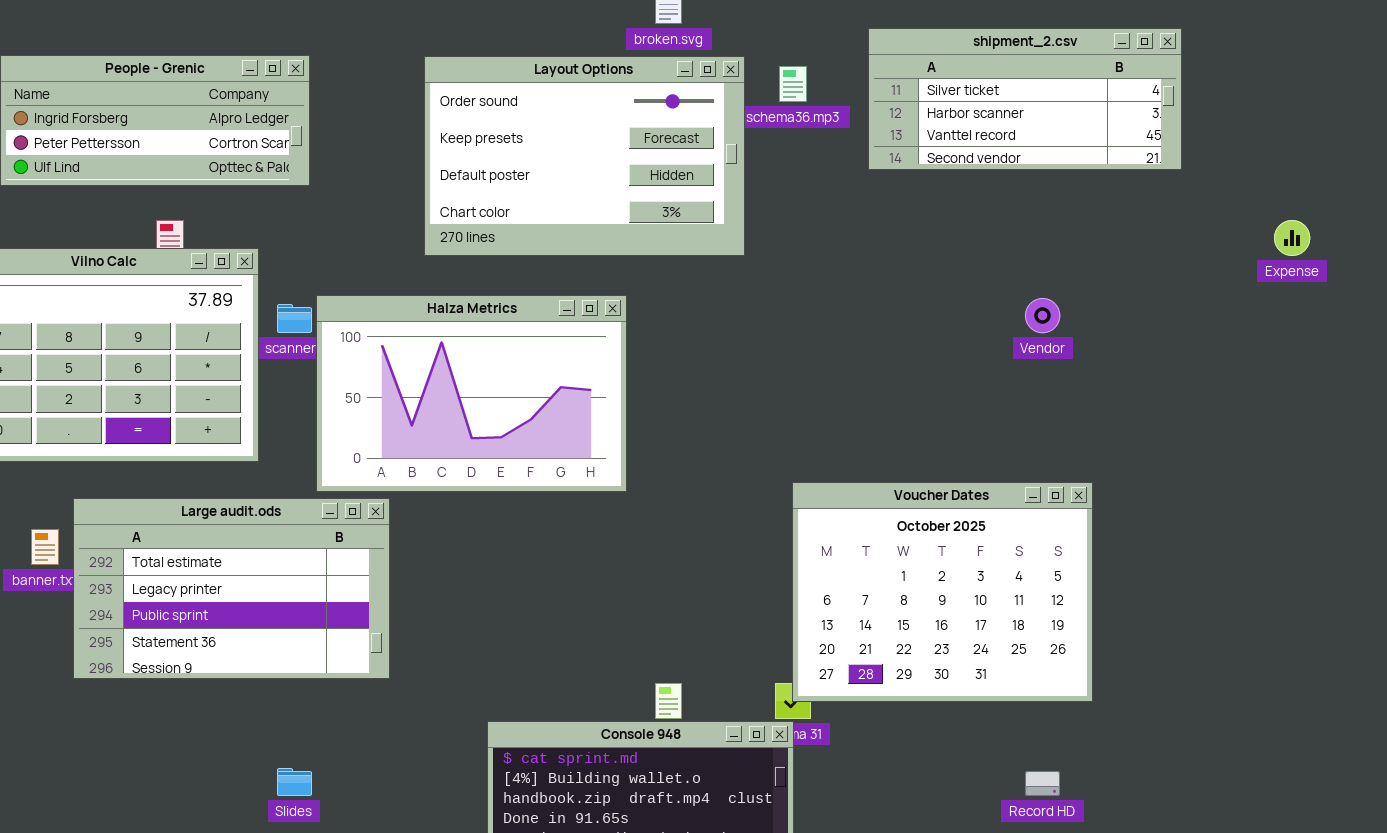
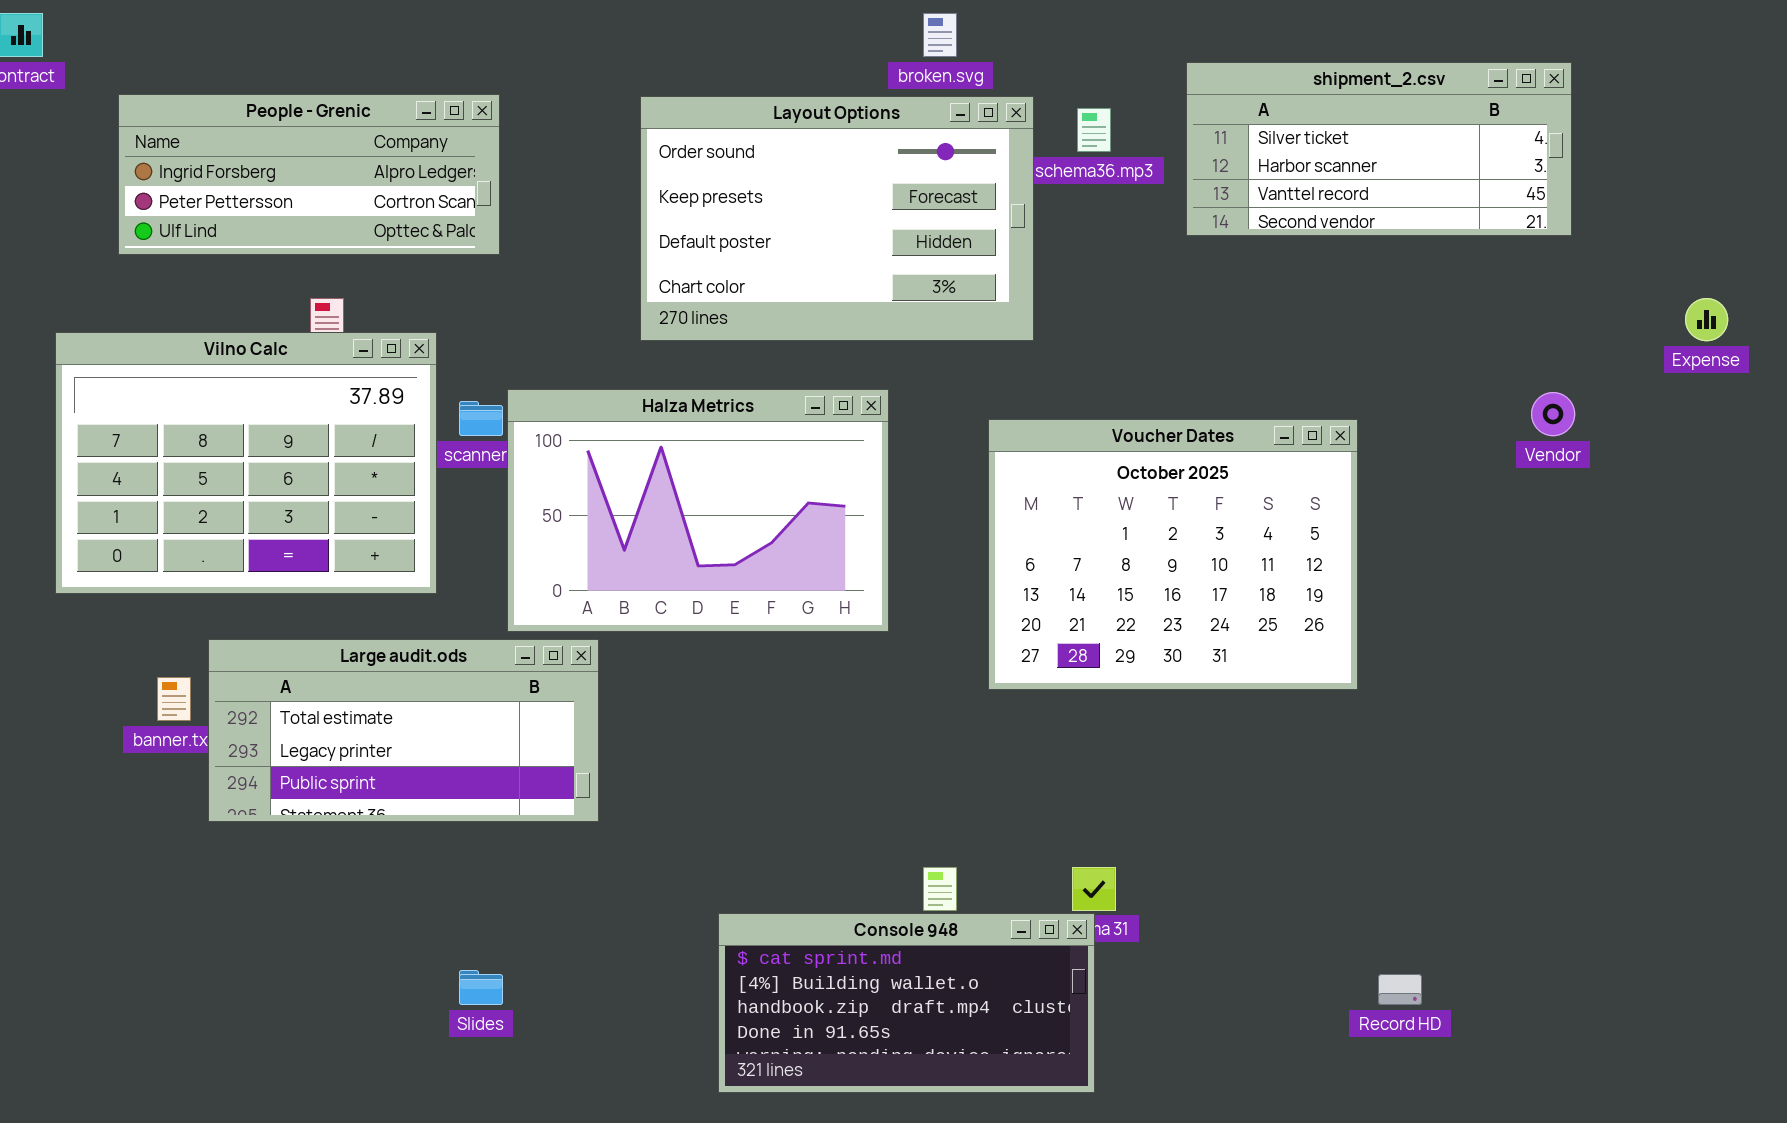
Vendor: [1025,298,1060,333] -> [1531,392,1575,436], moved
Voucher Dates: [792,482,1093,702] -> [988,419,1358,690], moved
Large audit.ods: [73,498,390,679] -> [208,639,599,822], resized

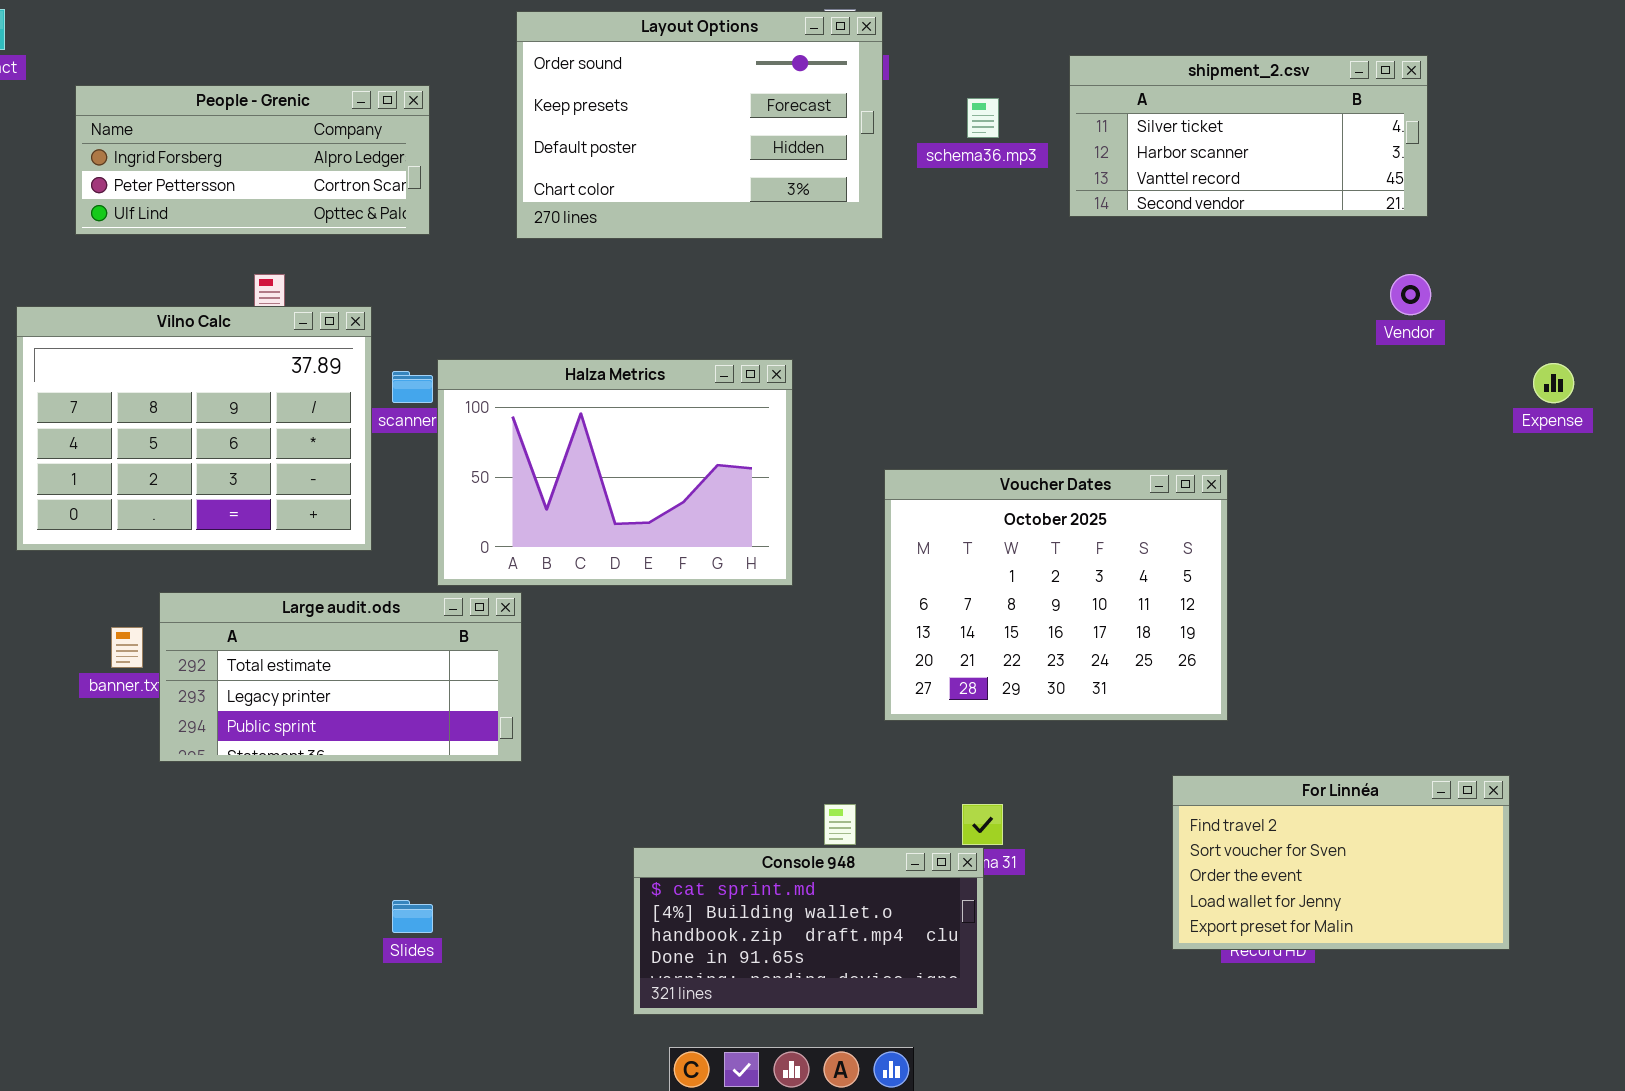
Layout Options: [640,96,1034,341] -> [516,11,883,239], moved
Expense: [1685,298,1728,341] -> [1533,363,1574,403], moved
Vendor: [1531,392,1575,436] -> [1390,274,1431,315], moved
Voucher Dates: [988,419,1358,690] -> [884,469,1228,721], moved
For Linnéa: none -> [1172,775,1510,950], opened

